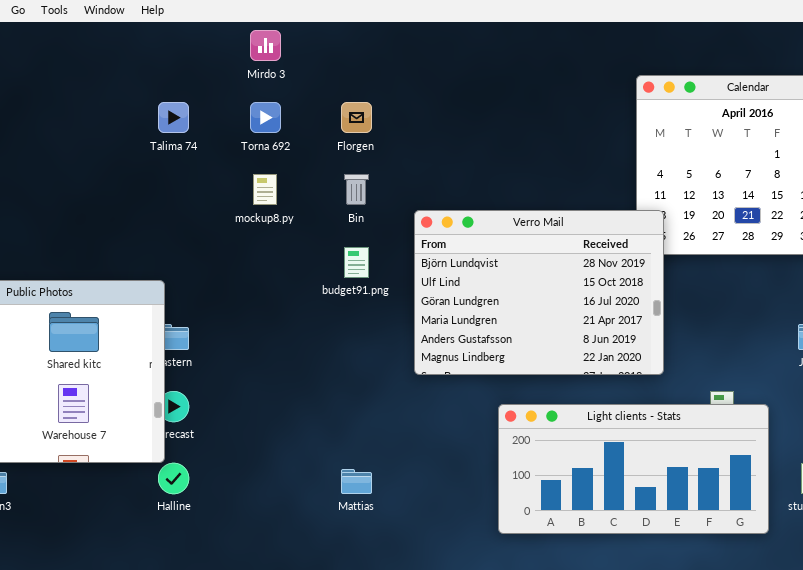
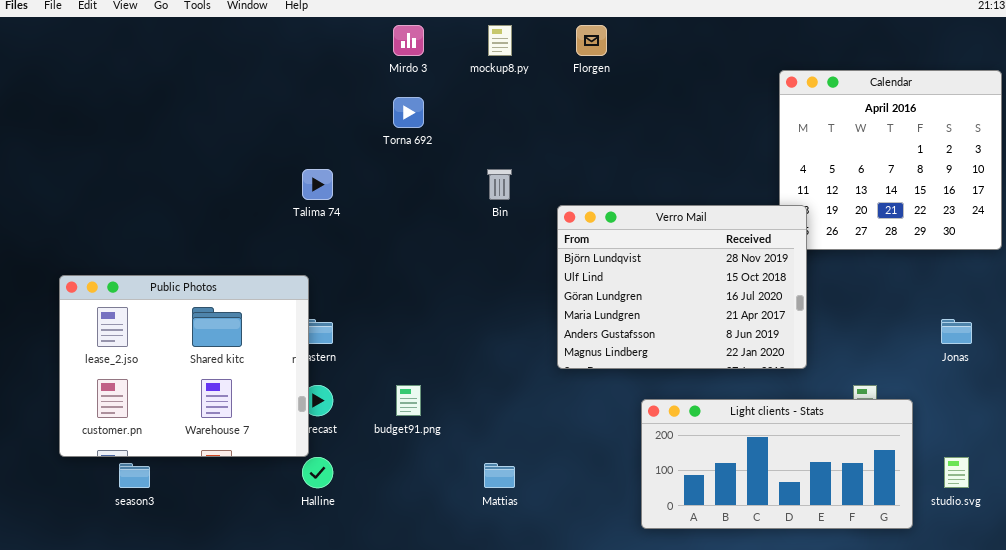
Talima 74: [158,102,189,133] -> [302,169,333,200], moved
Florgen: [341,102,372,133] -> [576,25,607,56], moved
mockup8.py: [253,174,277,205] -> [488,25,512,56], moved
budget91.png: [344,247,369,278] -> [396,385,421,416], moved

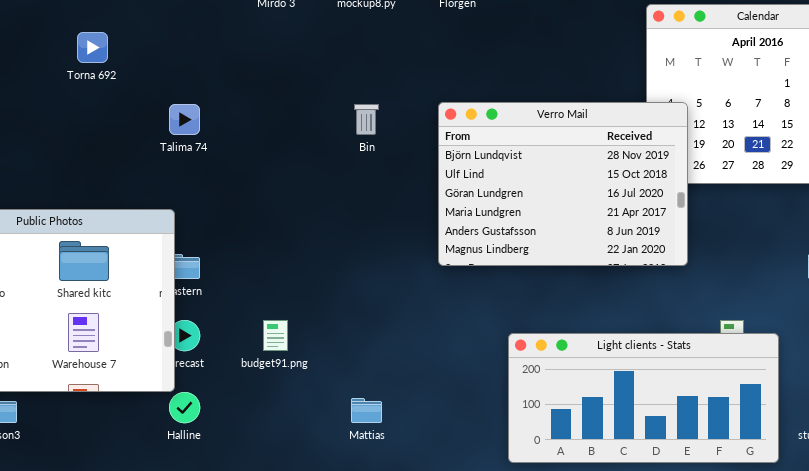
Torna 692: [393,97,424,128] -> [77,32,108,63], moved
Verro Mail: [557,205,807,369] -> [438,102,688,266], moved

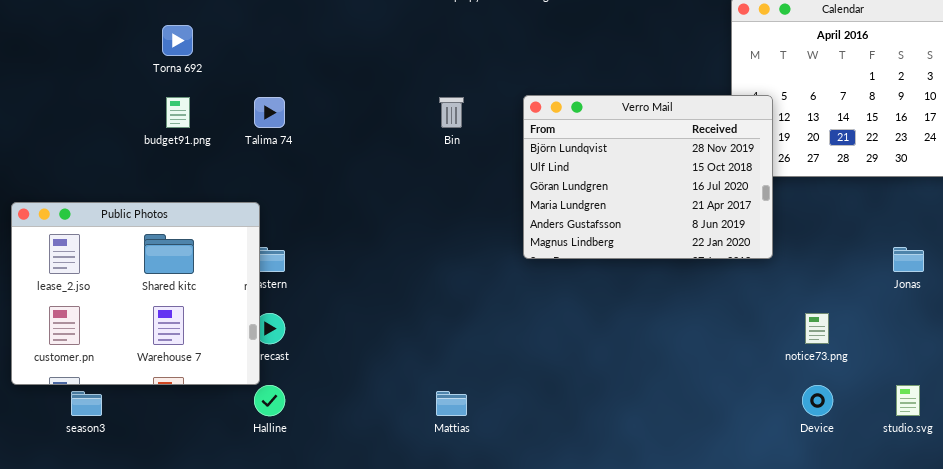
budget91.png: [263,320,288,351] -> [166,97,190,128], moved
Light clients - Stats: [508,333,779,463] -> none, closed

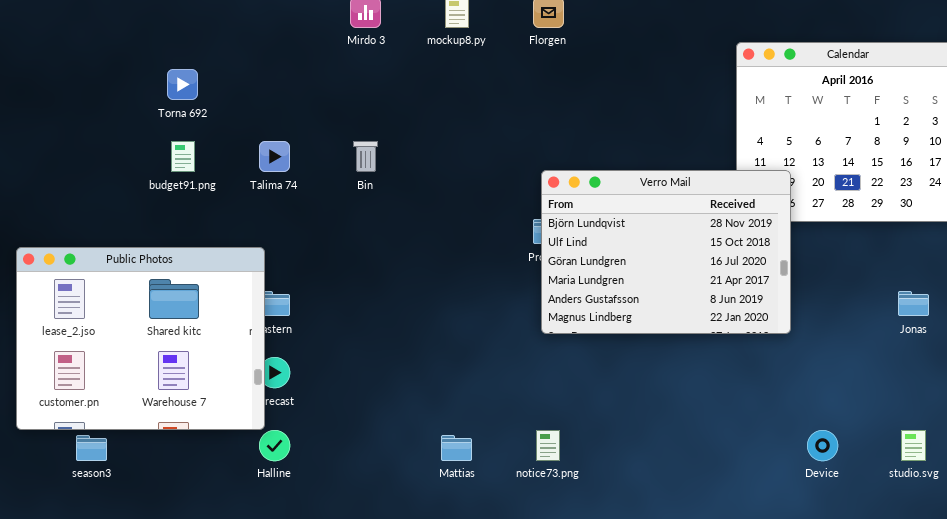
Verro Mail: [523,95,773,259] -> [541,170,791,334], moved
Bin: [439,97,464,128] -> [353,141,378,172], moved
notice73.png: [805,313,829,344] -> [536,430,560,461], moved

